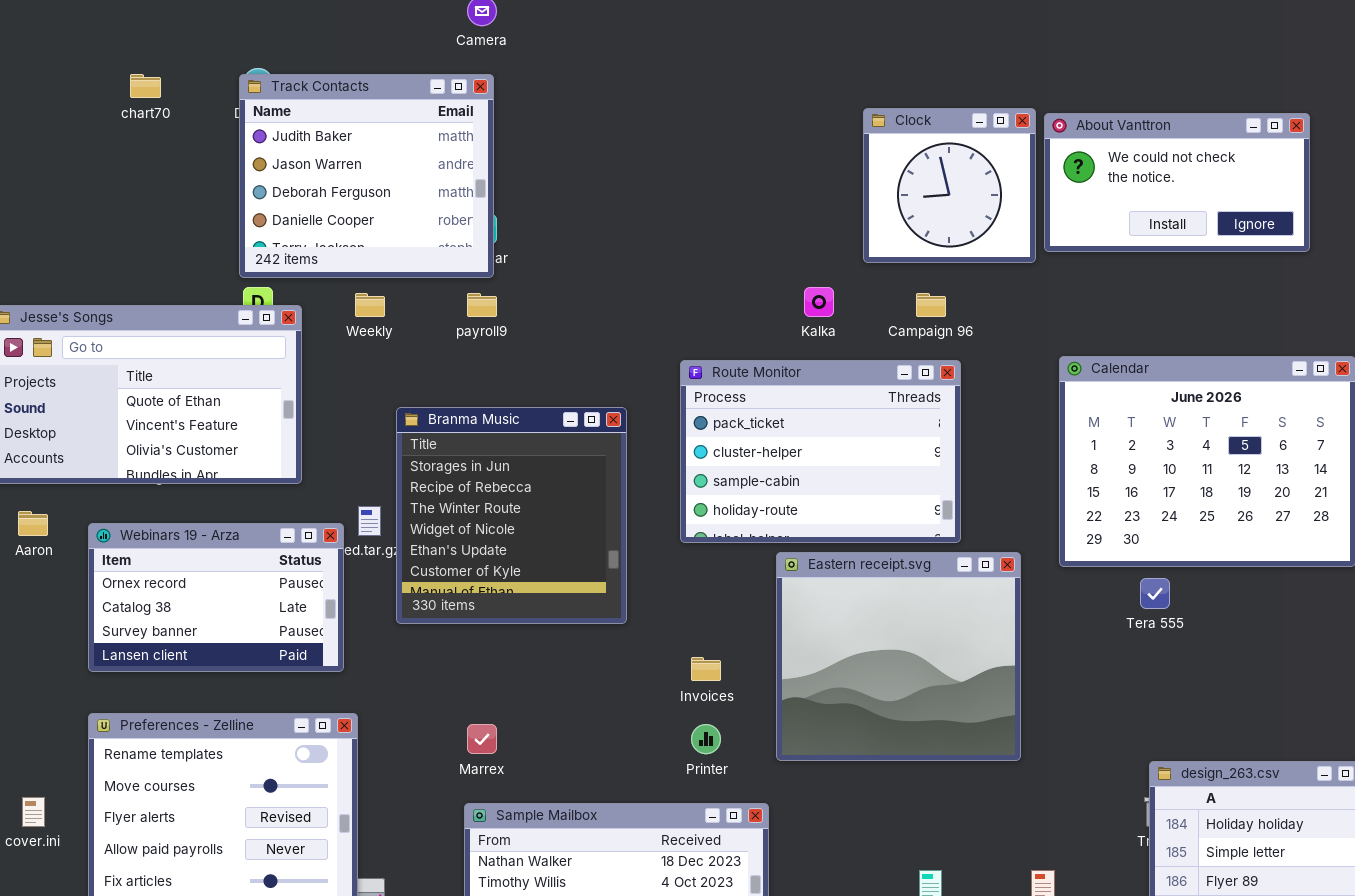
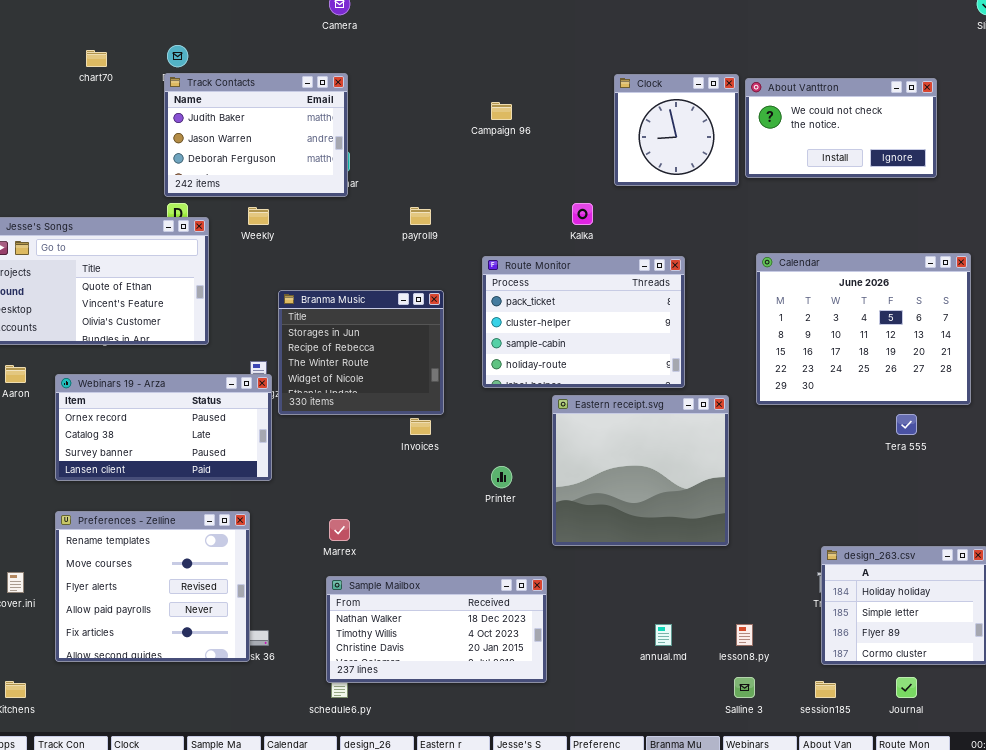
Track Contacts: [239,74,494,278] -> [164,73,348,197], resized
payroll9: [467,293,497,317] -> [410,207,431,225], moved
Campaign 96: [916,293,946,317] -> [491,102,512,120], moved
Branma Music: [396,407,627,624] -> [278,290,444,415], resized
Webinars 19 - Arza: [88,523,344,672] -> [55,374,272,481], resized
Tera 555: [1140,578,1170,609] -> [896,414,917,435], moved
Invoices: [691,657,721,681] -> [410,418,431,435], moved
Printer: [691,724,721,754] -> [491,466,512,488], moved

